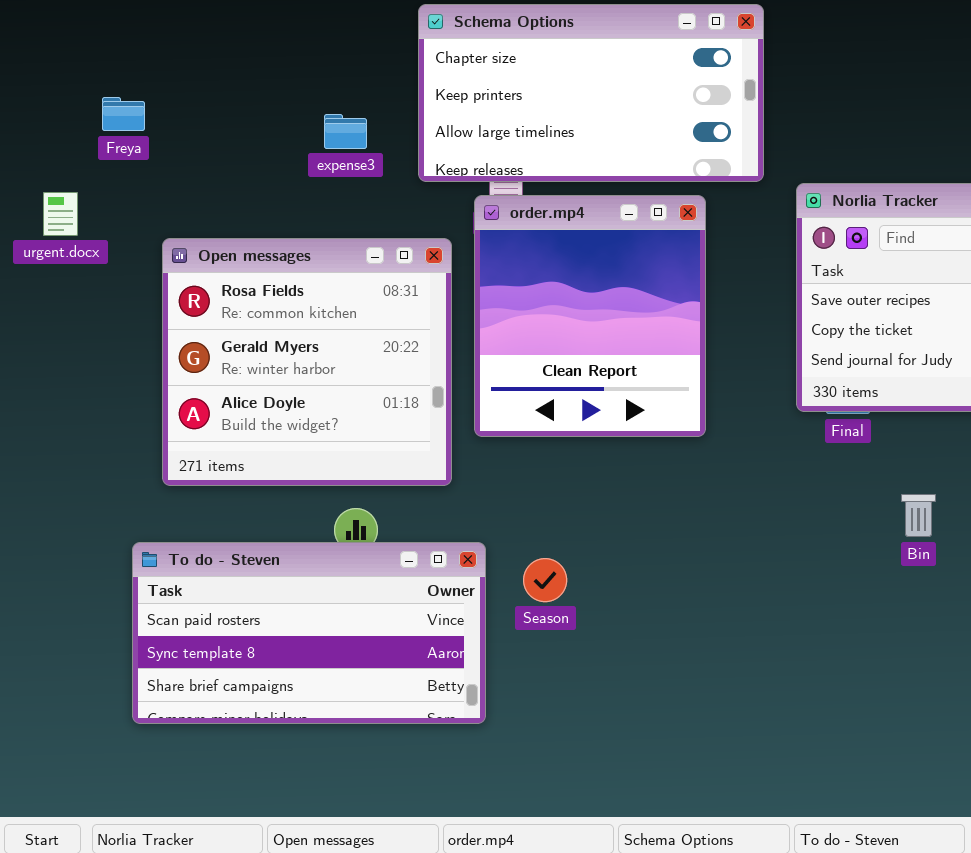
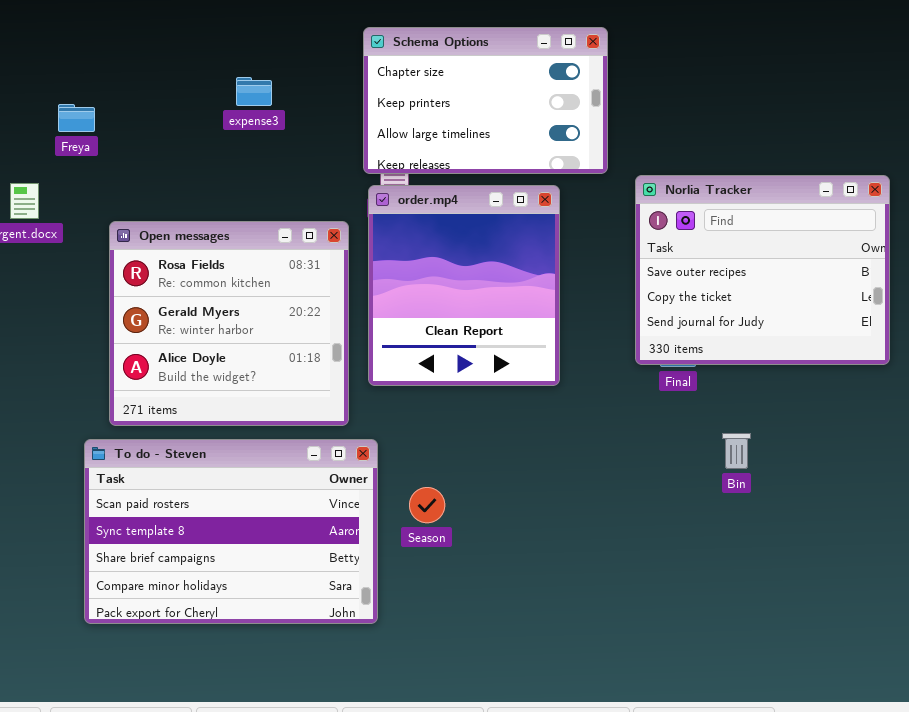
Schema Options: [418,4,764,182] -> [363,27,608,174], resized
expense3: [324,114,367,149] -> [236,77,272,106], moved
To do - Steven: [132,542,486,724] -> [84,439,378,624], resized

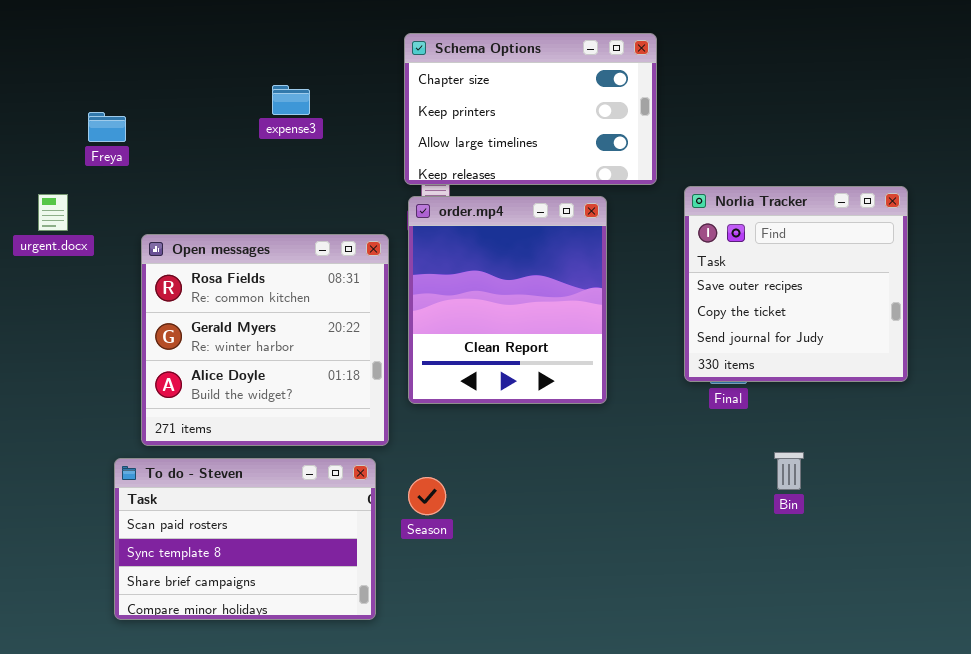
Norlia Tracker: [635,175,890,365] -> [684,186,908,382], resized
To do - Steven: [84,439,378,624] -> [114,458,376,620], resized
Season: [409,487,445,523] -> [408,477,446,515], moved

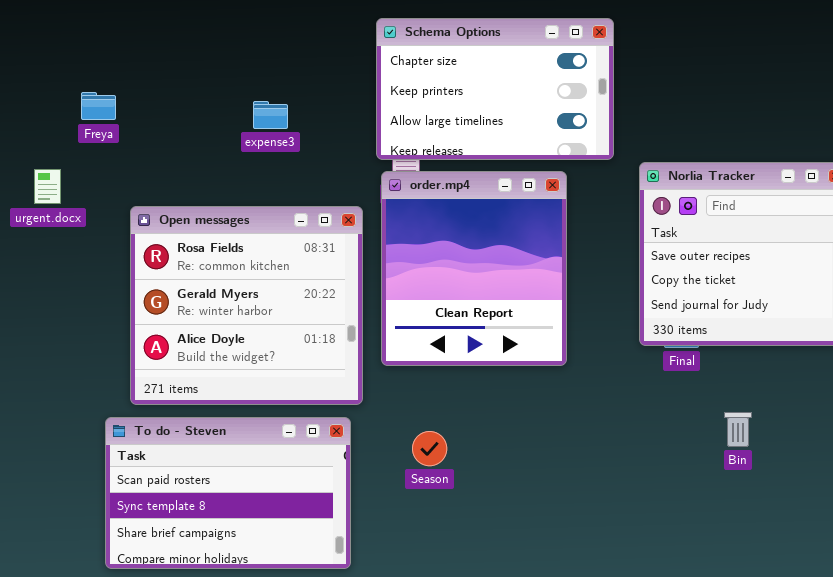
expense3: [272,85,310,115] -> [253,101,288,129], moved
Season: [408,477,446,515] -> [412,431,447,466], moved

